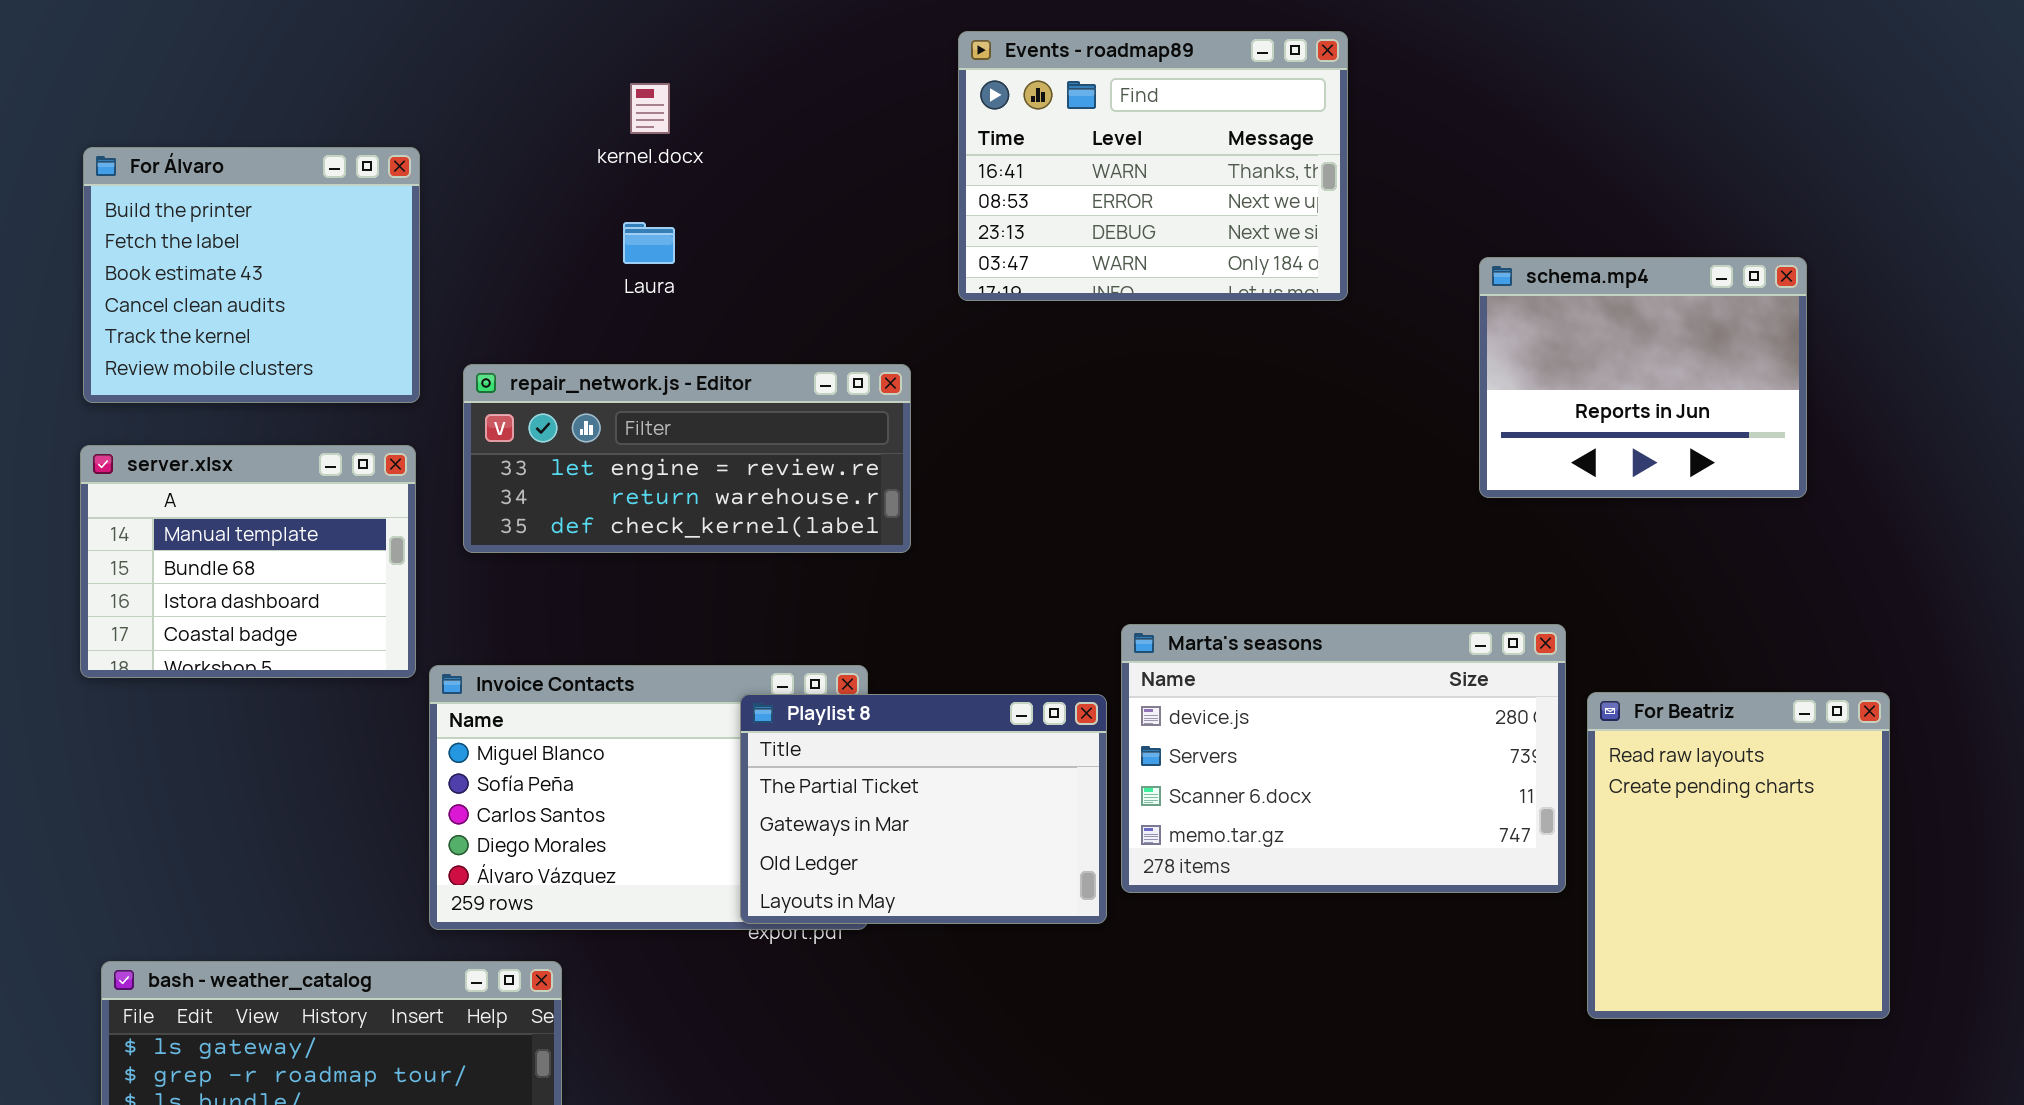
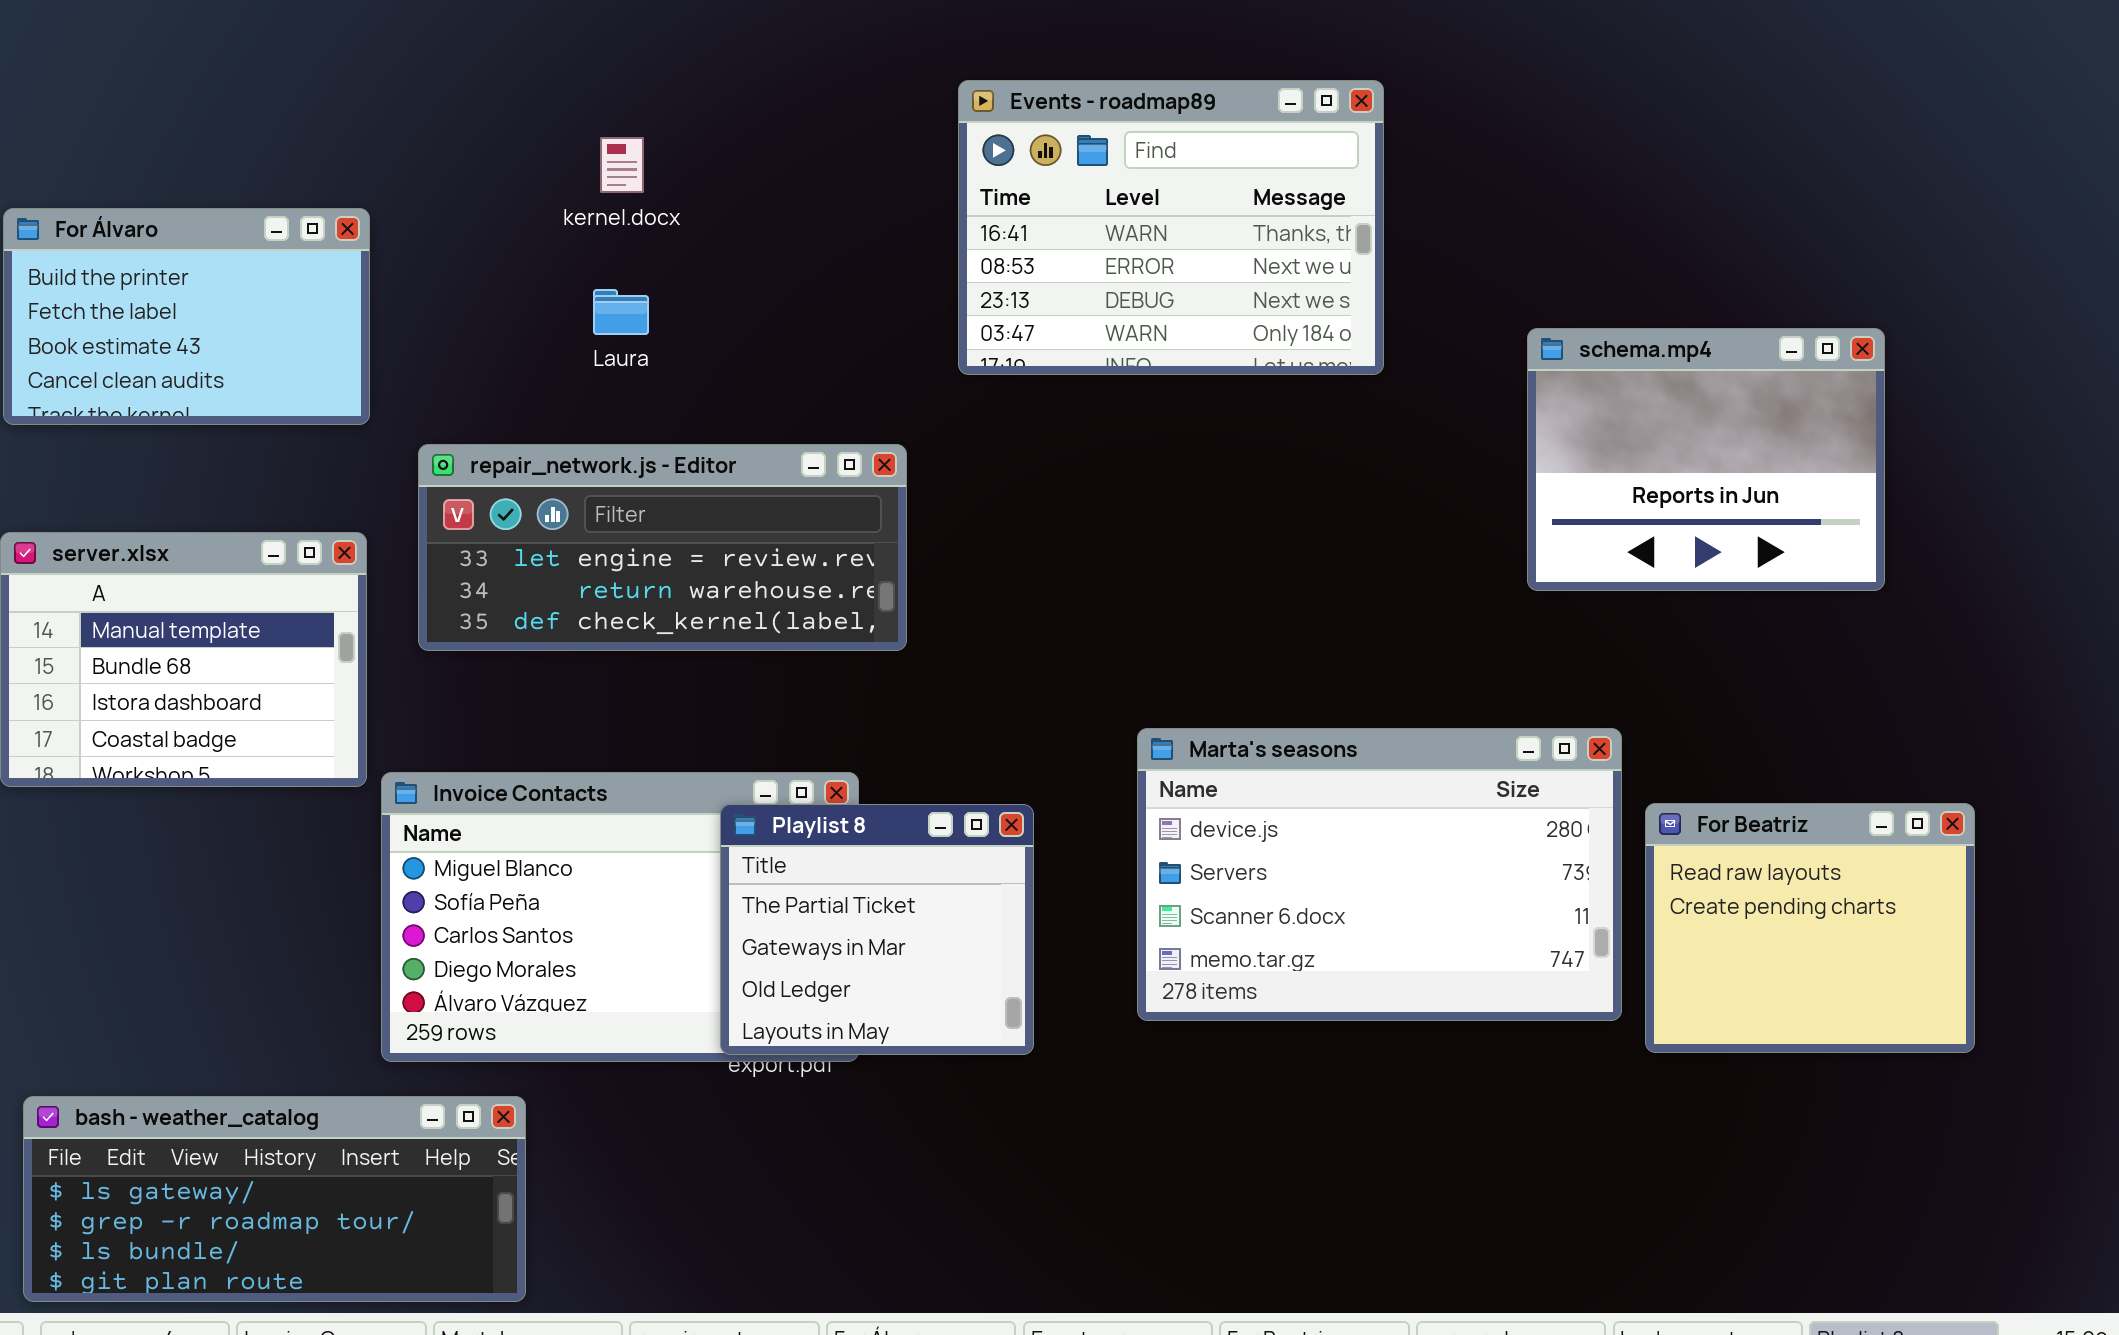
For Álvaro: [83,147,420,403] -> [3,208,370,425], resized
For Beatriz: [1587,692,1890,1019] -> [1645,803,1975,1053], resized
Playlist 8: [740,694,1107,924] -> [720,804,1034,1055], resized

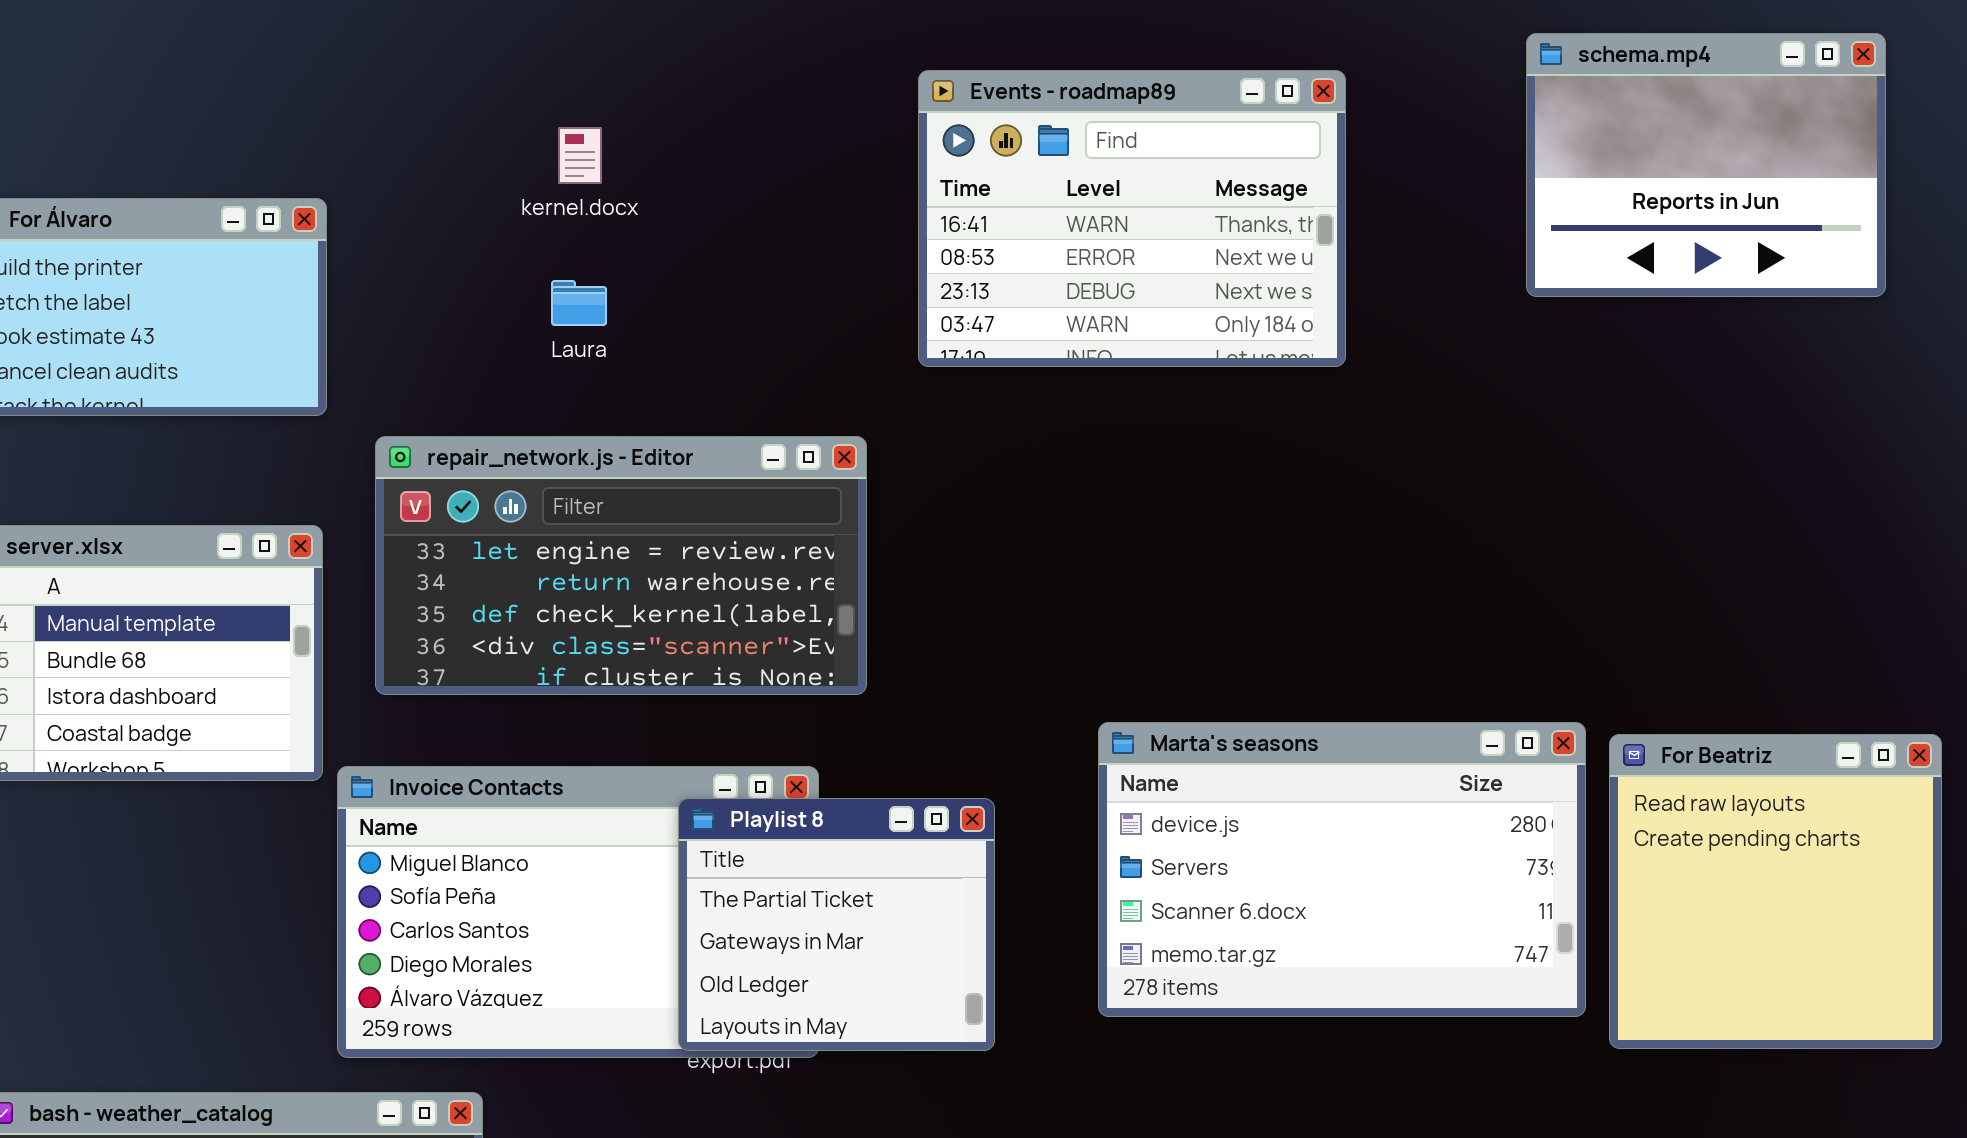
schema.mp4: [1527,328,1885,591] -> [1526,33,1886,297], moved
repair_network.js - Editor: [418,444,907,651] -> [375,436,867,695], resized
For Beatriz: [1645,803,1975,1053] -> [1609,734,1942,1049], resized

